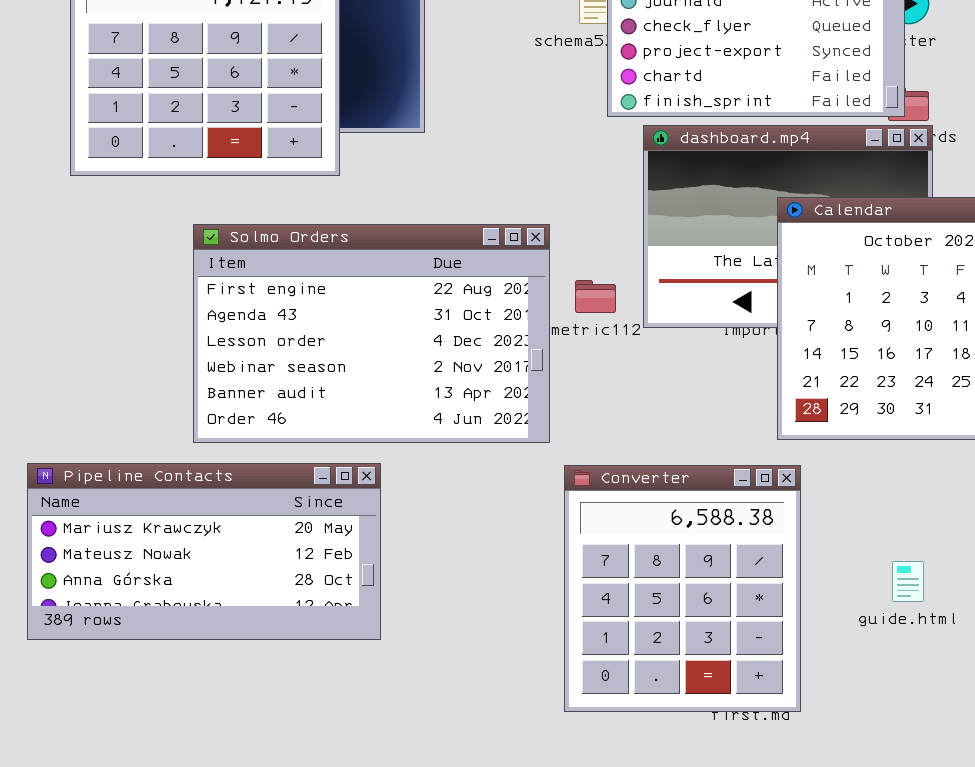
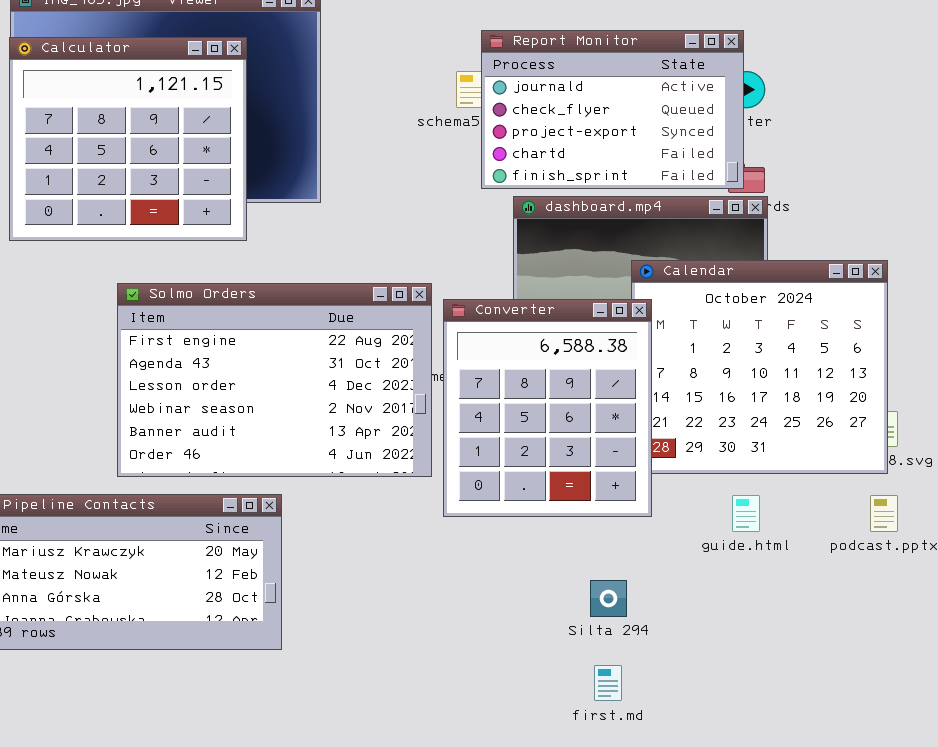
Converter: [564,465,801,712] -> [443,299,652,517], moved
guide.html: [892,561,924,602] -> [732,495,760,532], moved

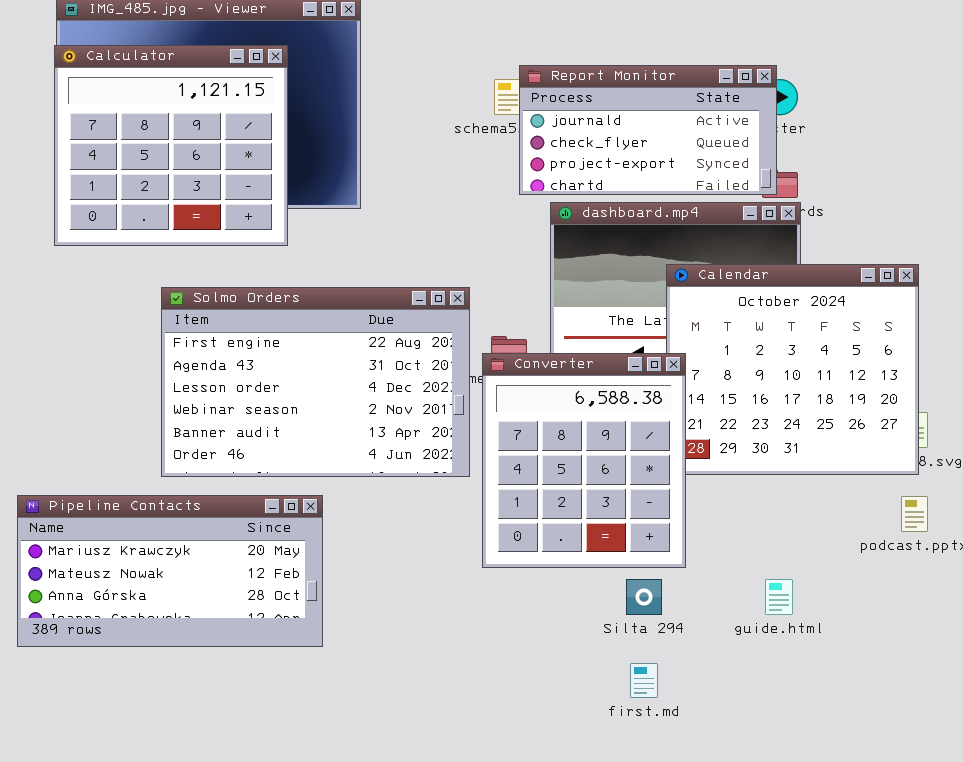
Report Monitor: [481,30,744,189] -> [519,65,777,195], resized
Converter: [443,299,652,517] -> [482,353,686,568], moved
guide.html: [732,495,760,532] -> [765,579,793,615], moved

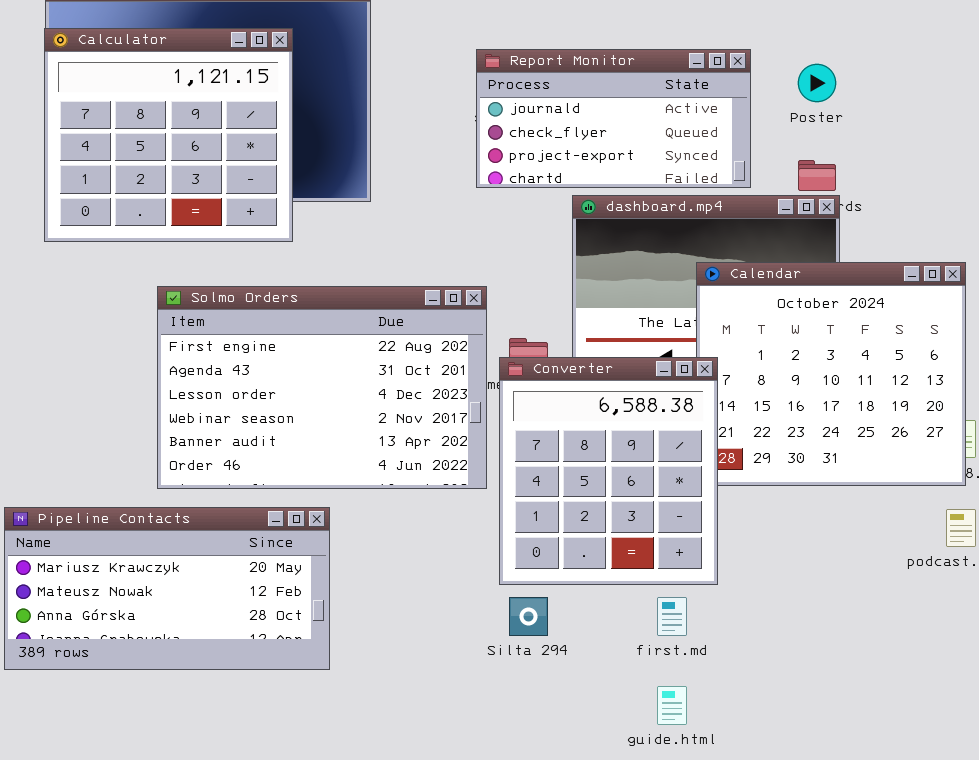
Report Monitor: [519,65,777,195] -> [476,49,751,188], moved
Silta 294: [626,579,662,615] -> [509,597,548,636], moved
guide.html: [765,579,793,615] -> [657,686,687,725], moved
first.md: [630,663,658,698] -> [657,597,687,636], moved

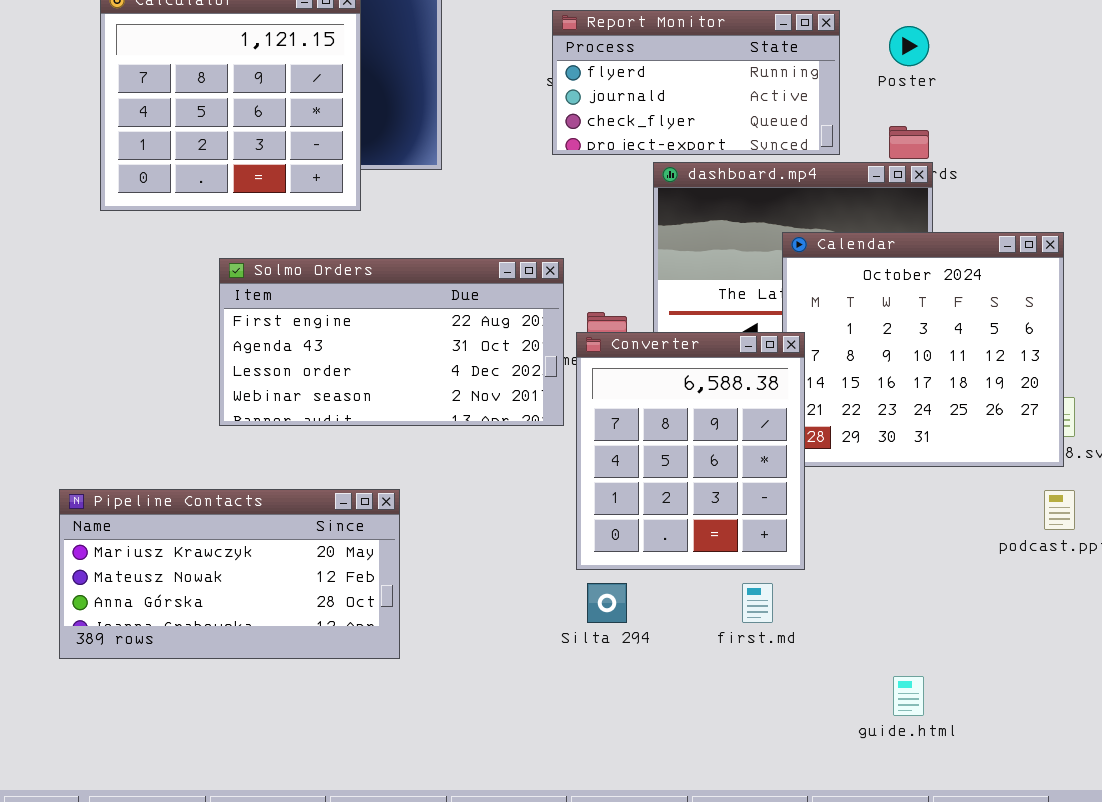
Report Monitor: [476,49,751,188] -> [552,10,840,155], scrolled up 1 row
Solmo Orders: [157,286,487,489] -> [219,258,564,426], resized
guide.html: [657,686,687,725] -> [893,676,924,716], moved

